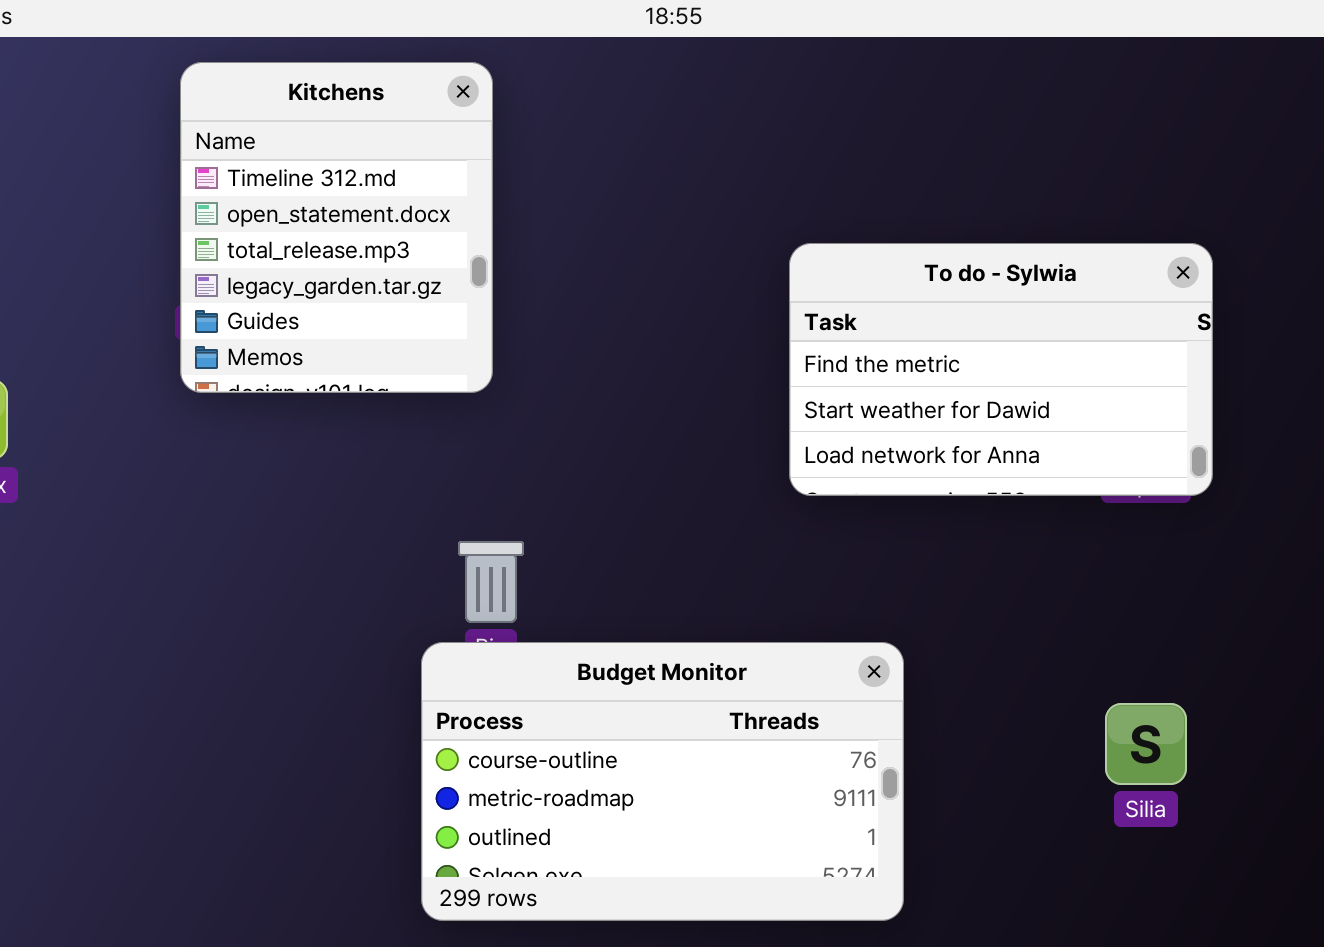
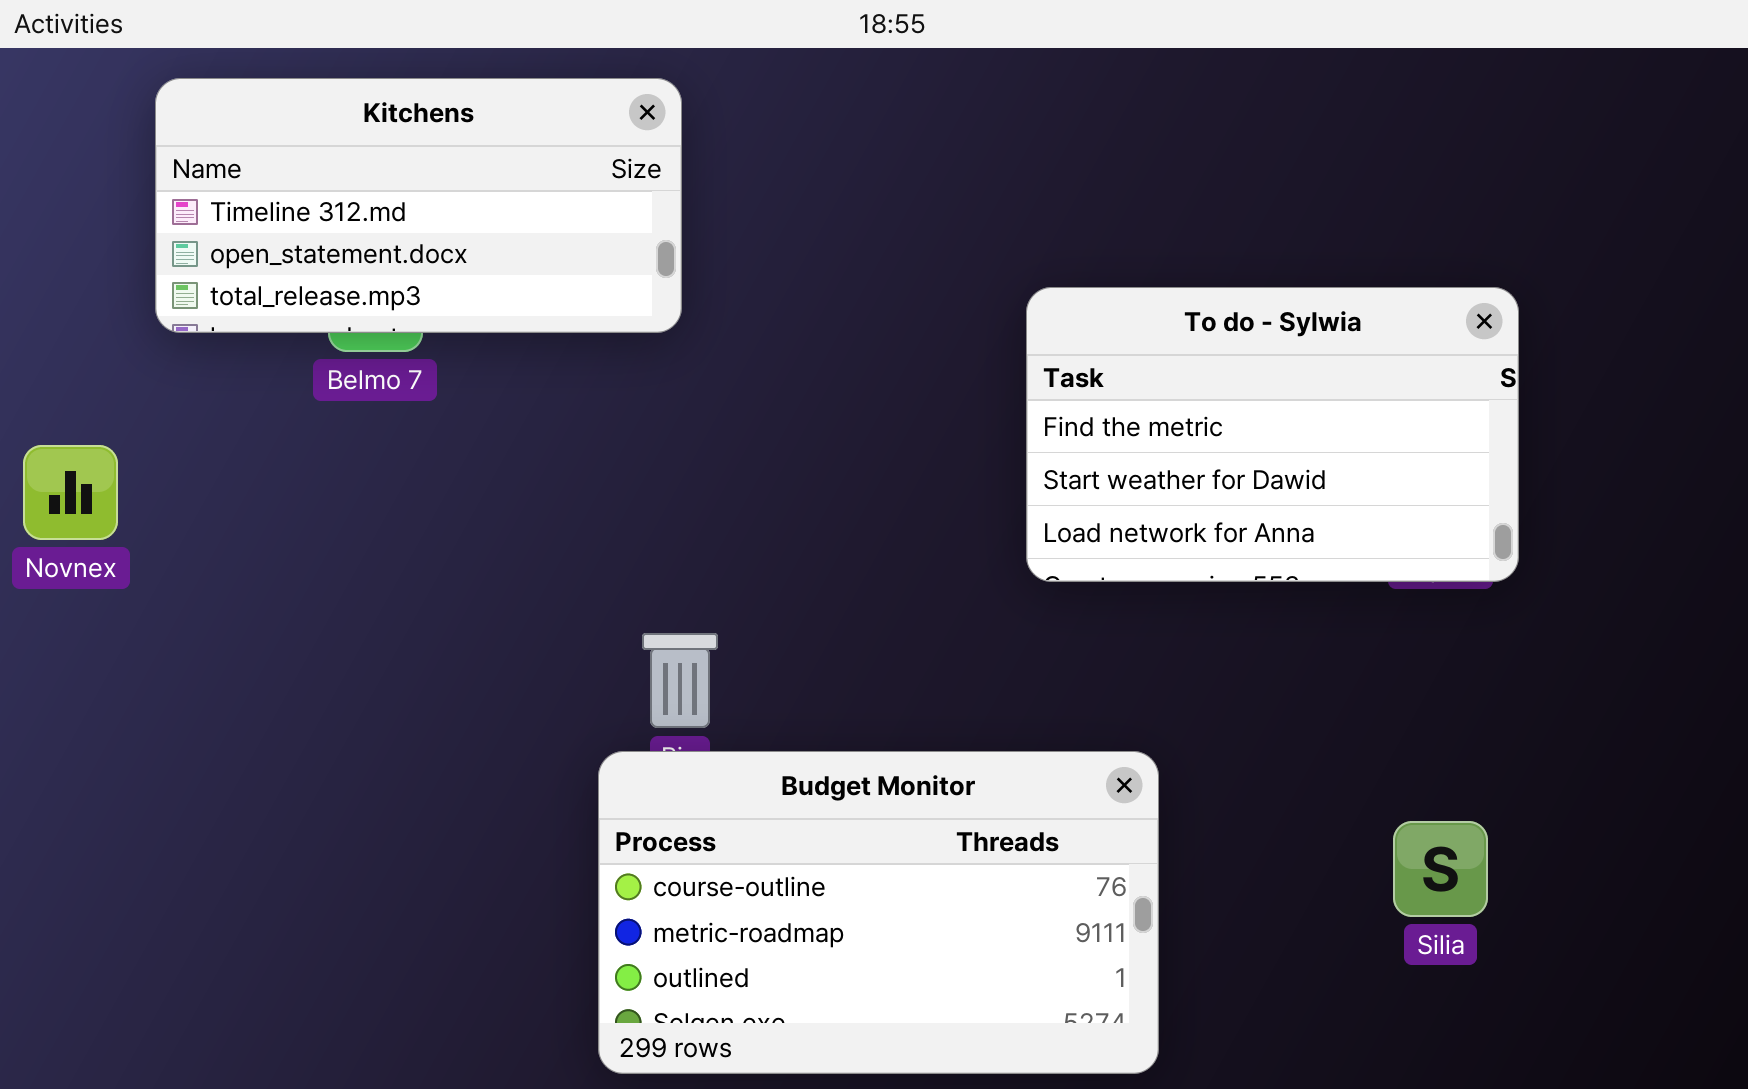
Kitchens: [180,62,493,393] -> [155,78,682,333], resized

